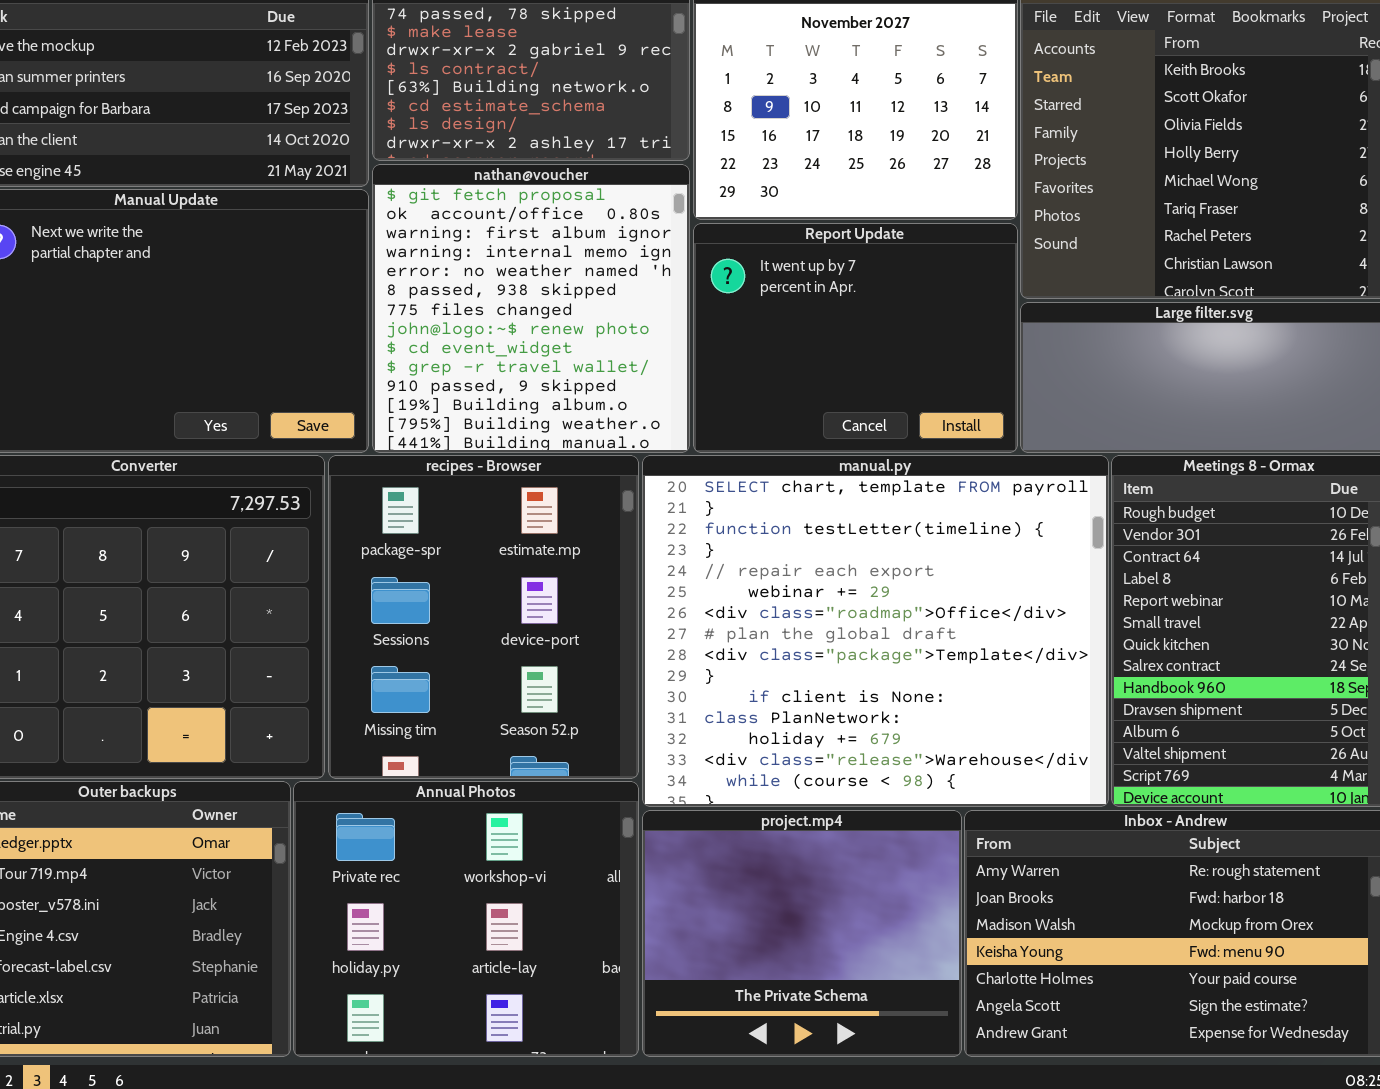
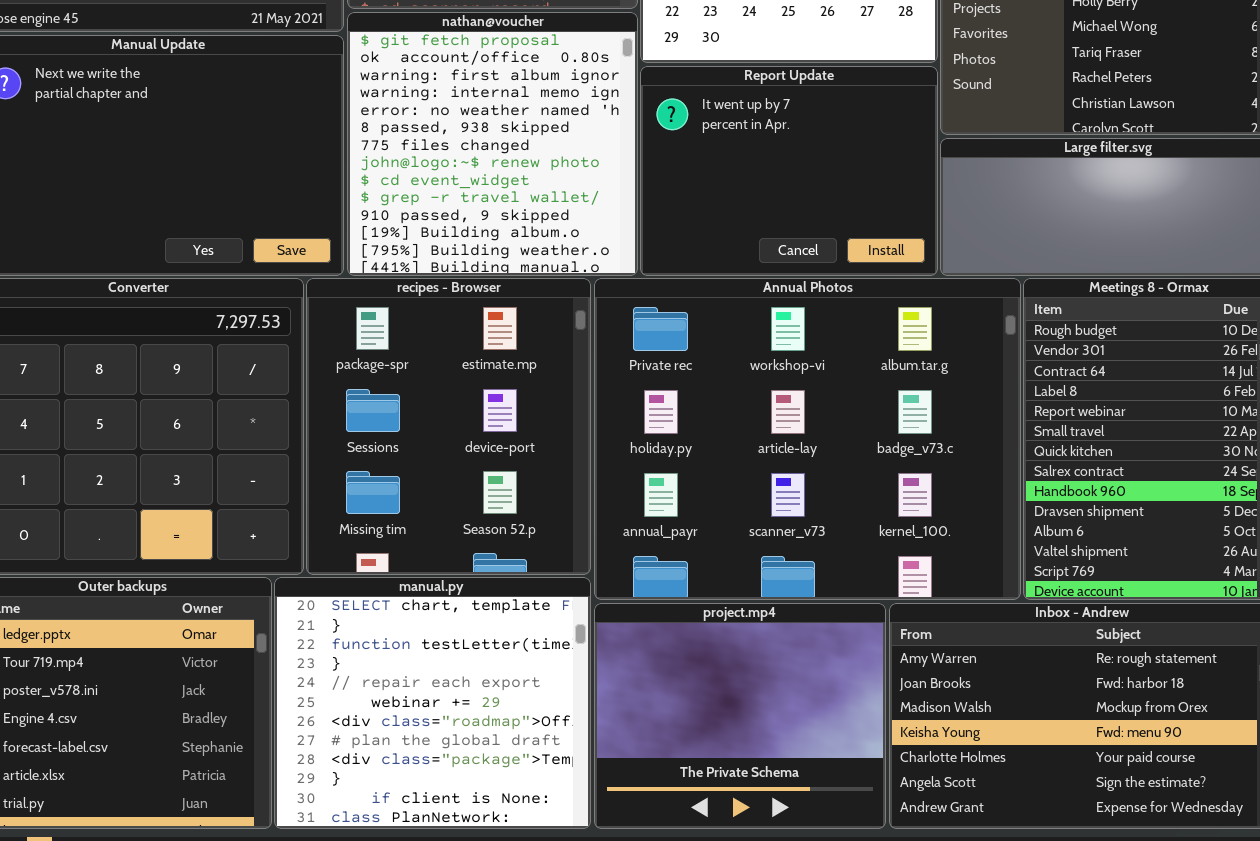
manual.py: [642,455,1109,807] -> [274,577,591,829], moved, resized
Annual Photos: [293,781,639,1057] -> [594,278,1021,600], moved, resized

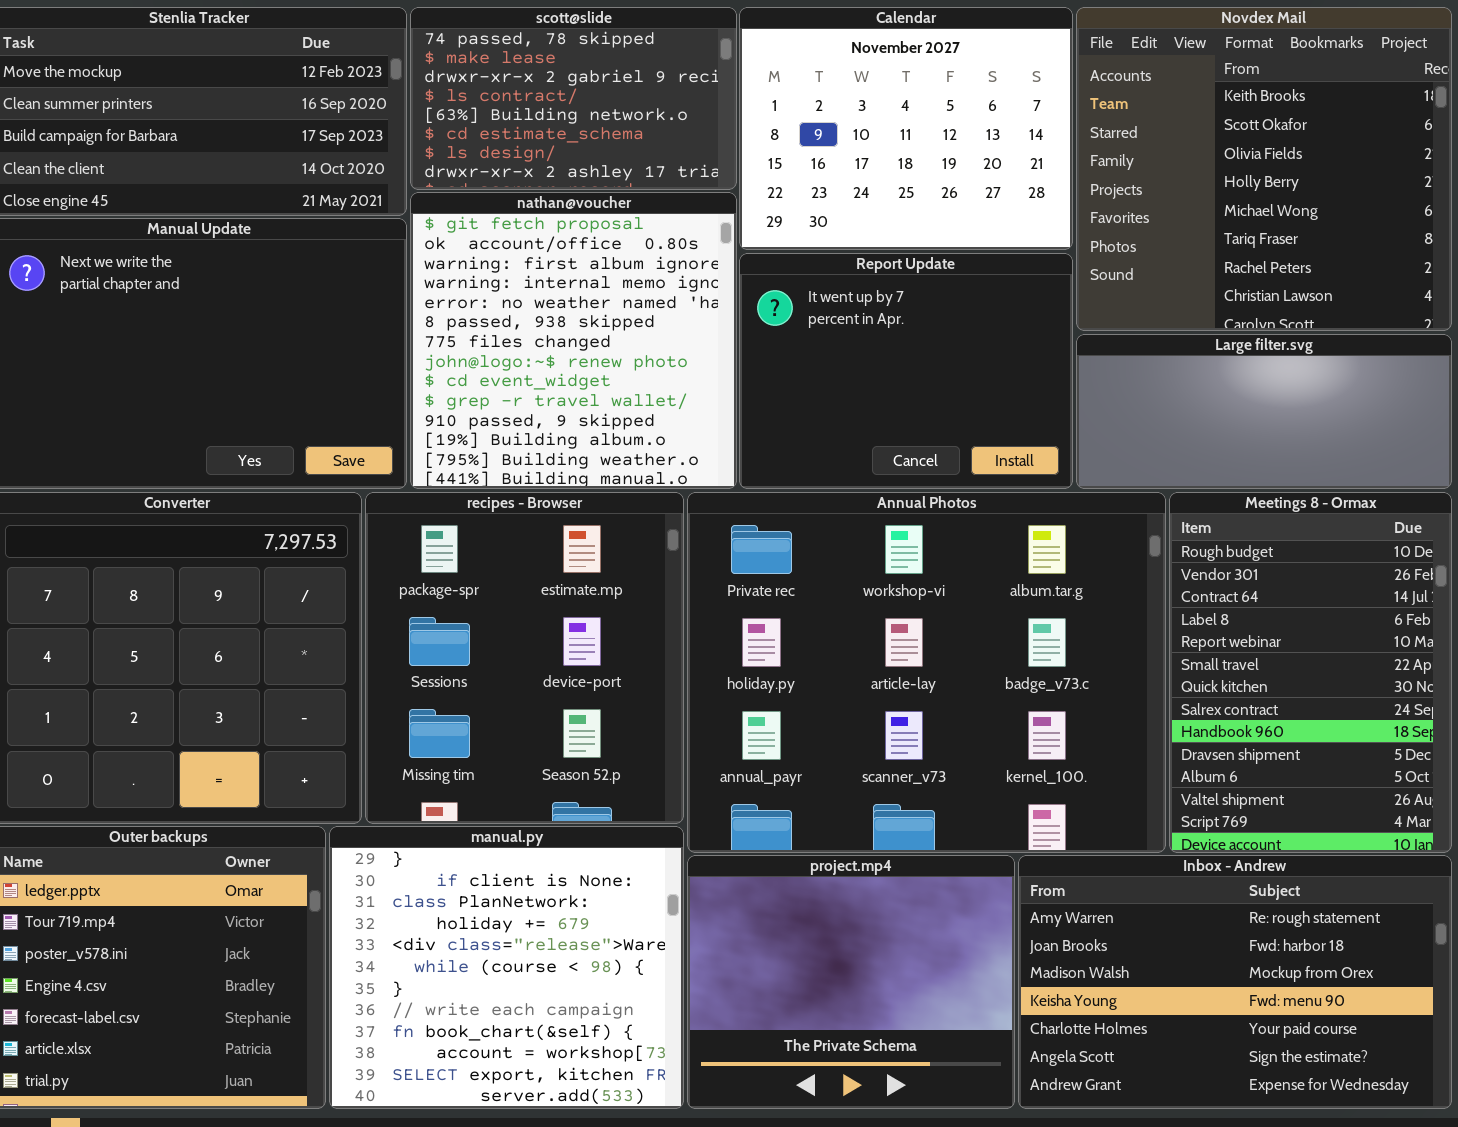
manual.py: [274,577,591,829] -> [329,826,684,1109], scrolled down 9 rows

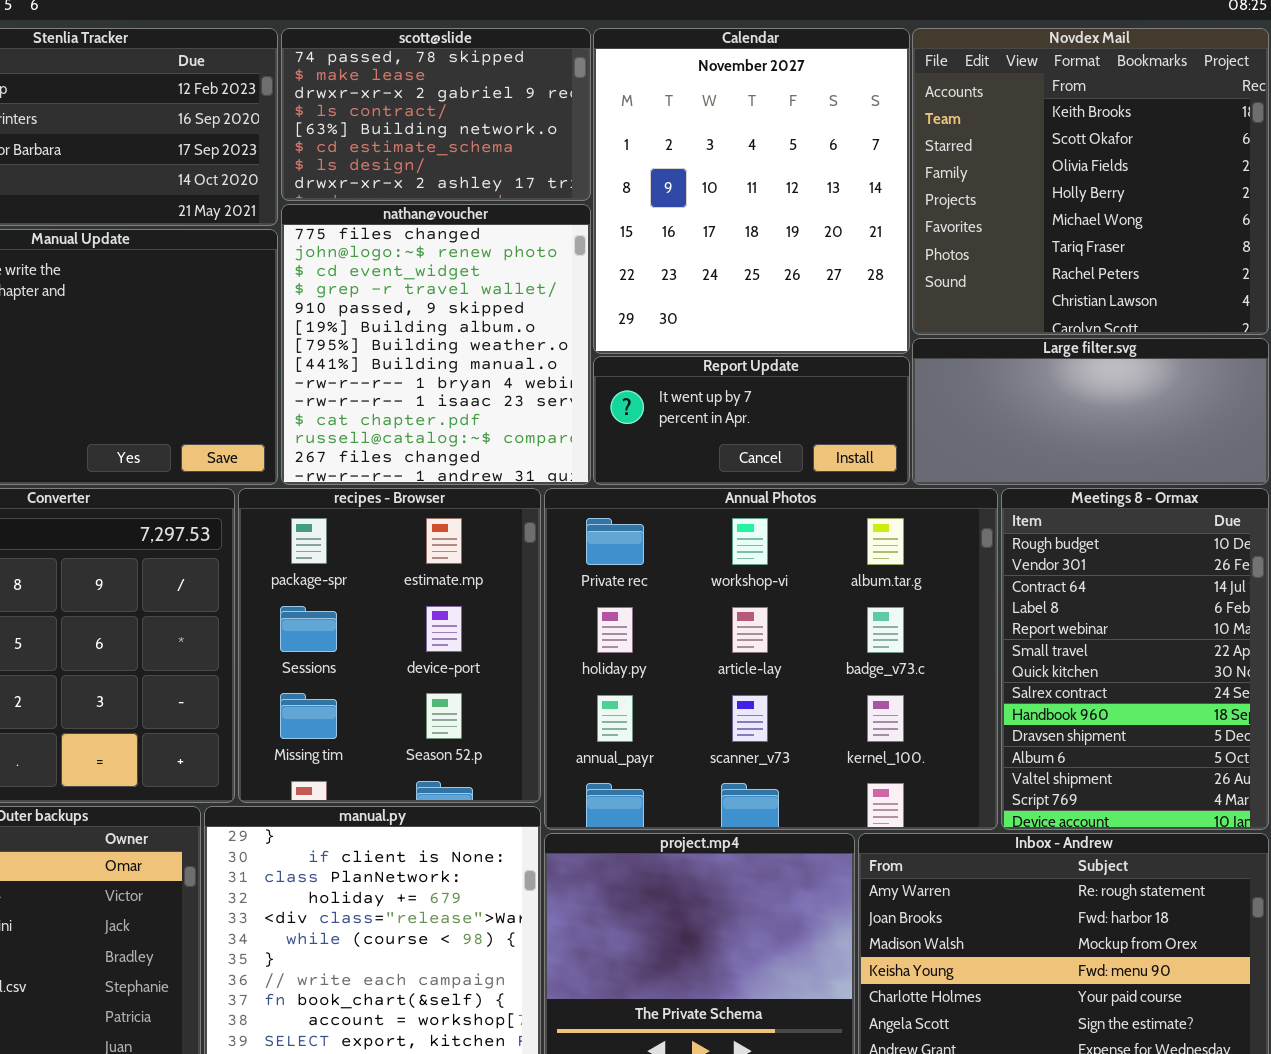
Calendar: [739,7,1073,250] -> [593,28,910,354], resized
nathan@voucher: [410,192,737,489] -> [281,204,591,485], scrolled down 6 rows
Report Update: [739,253,1073,489] -> [593,356,910,485], resized

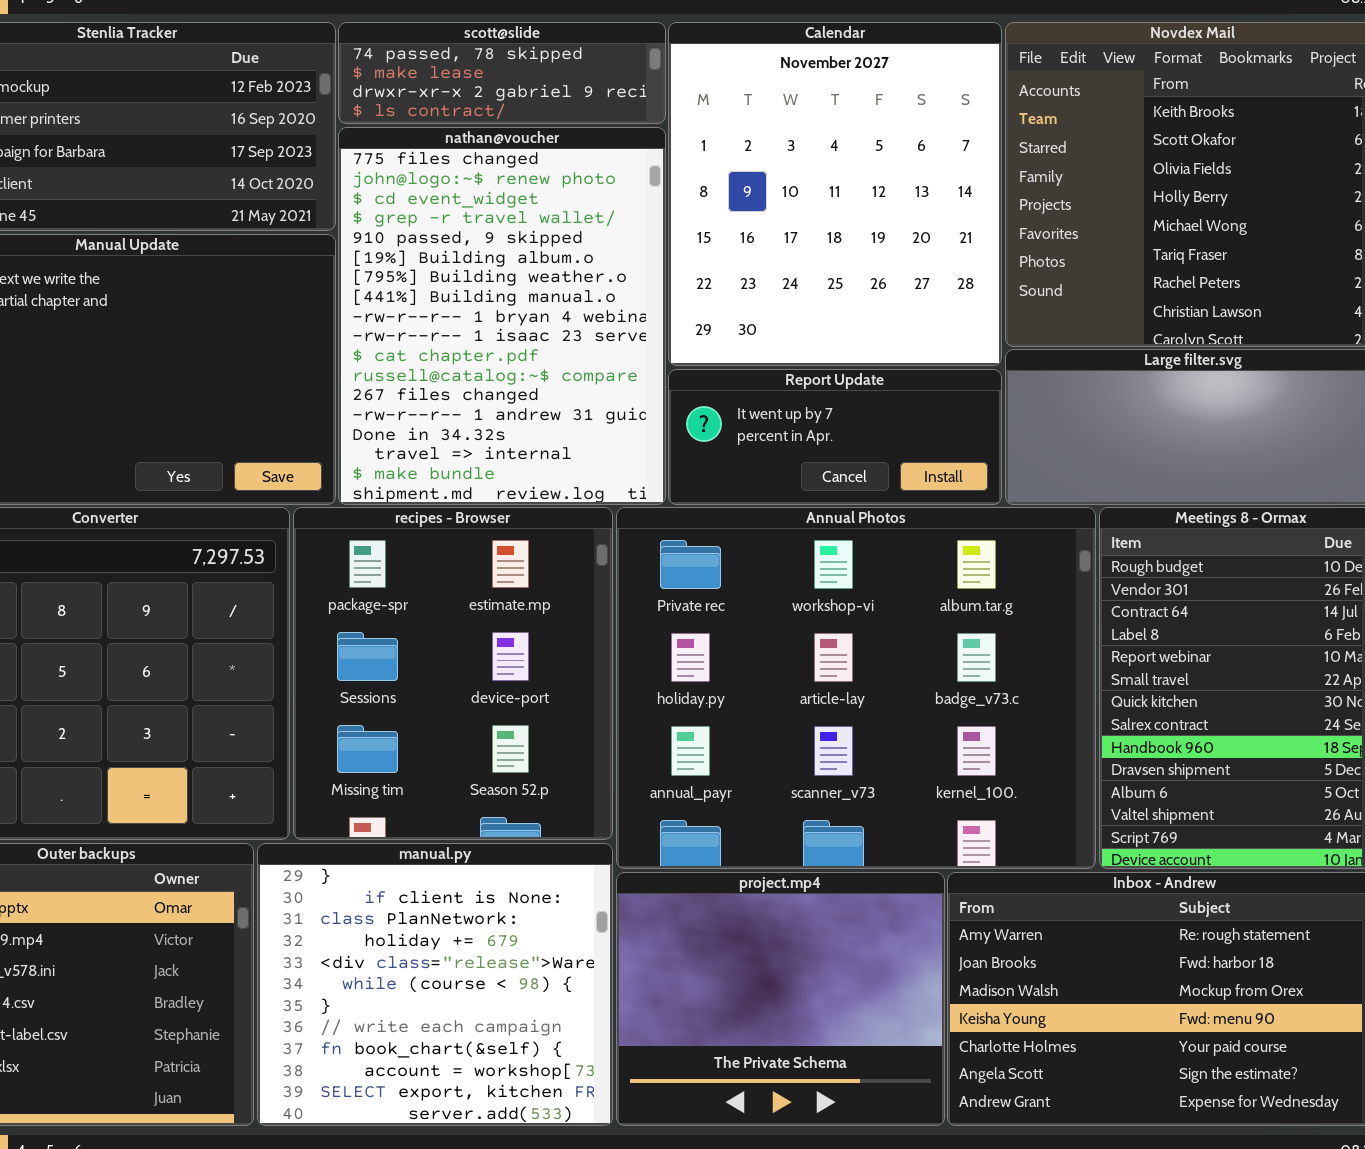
scott@slide: [281,28,591,201] -> [338,22,666,124], resized
nathan@voucher: [281,204,591,485] -> [338,127,666,505], resized

